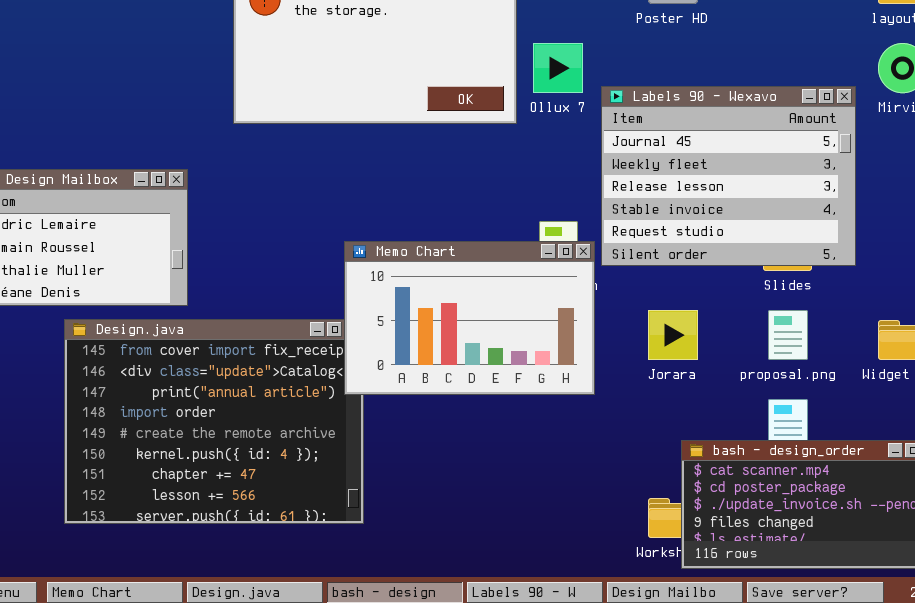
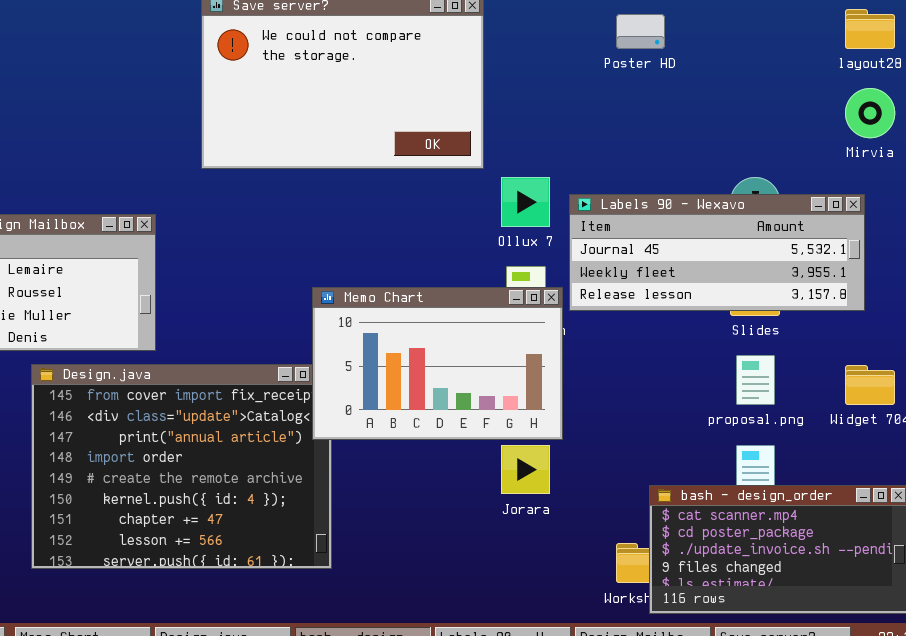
Ollux 7: [533,43,583,93] -> [501,177,550,227], moved
Labels 90 - Wexavo: [601,86,856,266] -> [569,194,865,311], resized
Jorara: [648,310,698,360] -> [501,445,550,494], moved

